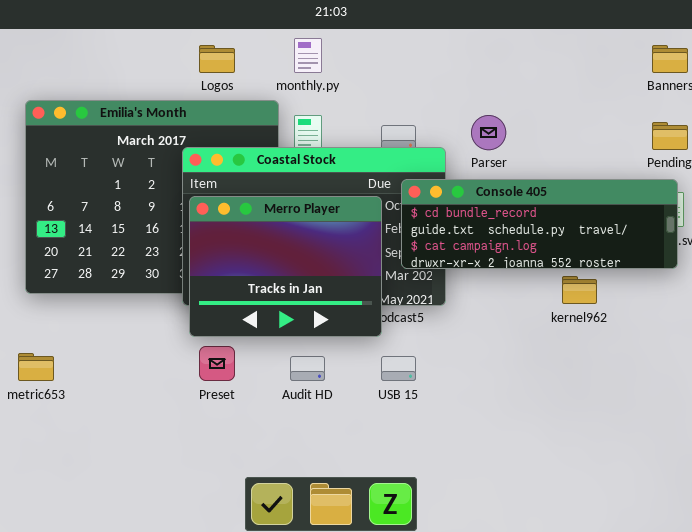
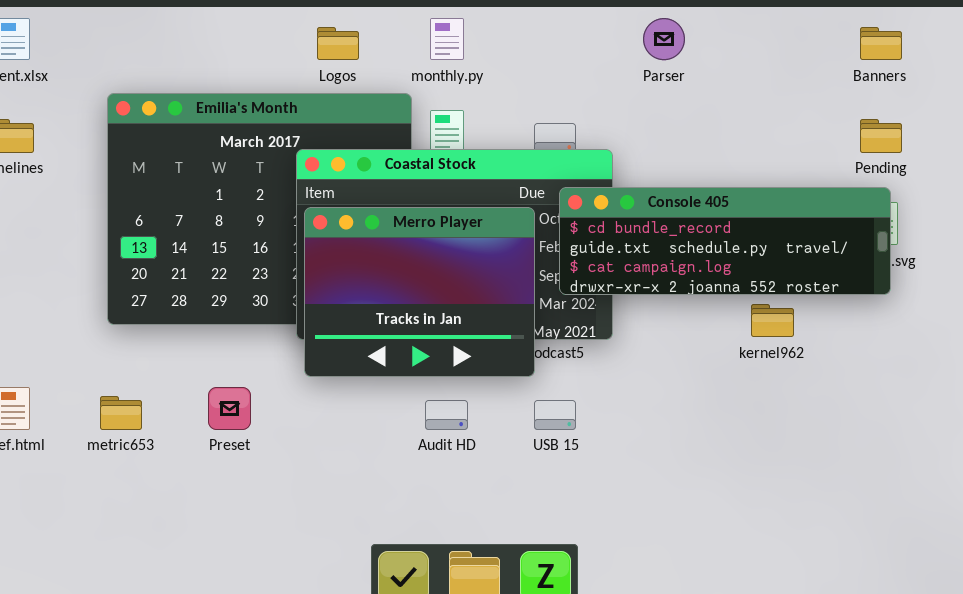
Parser: [471,115,506,150] -> [643,18,685,60], moved
Preset: [199,346,235,381] -> [208,387,251,430], moved

